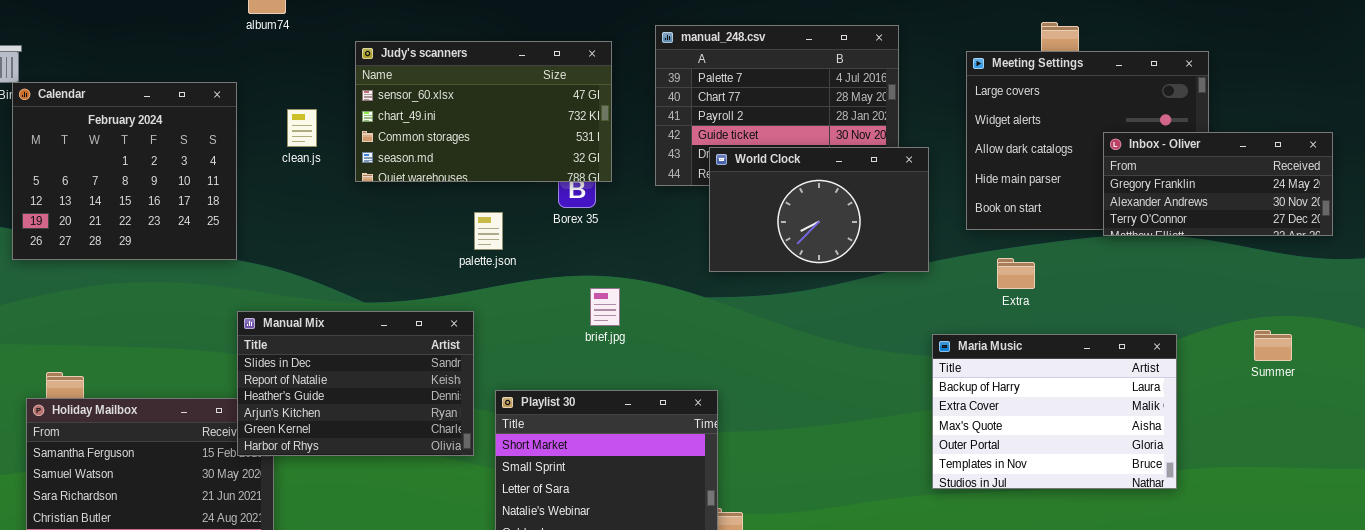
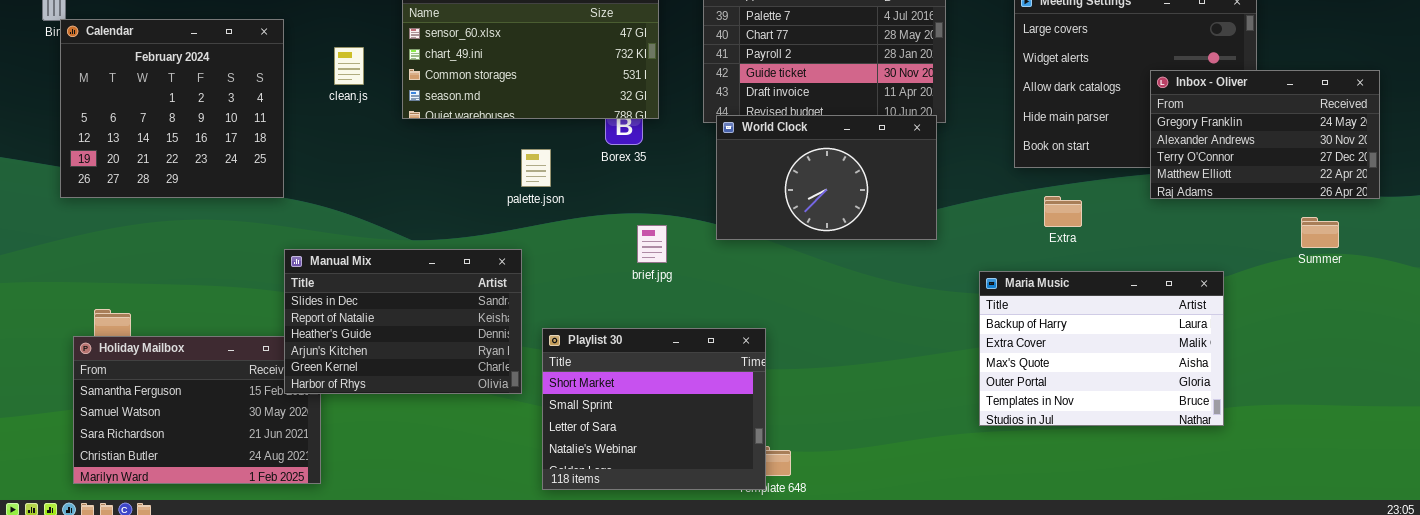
Inbox - Oliver: [1103,132,1333,236] -> [1150,70,1380,199], resized
World Clock: [709,147,929,272] -> [716,115,937,240], moved
Summer: [1254,330,1292,361] -> [1301,217,1339,248], moved

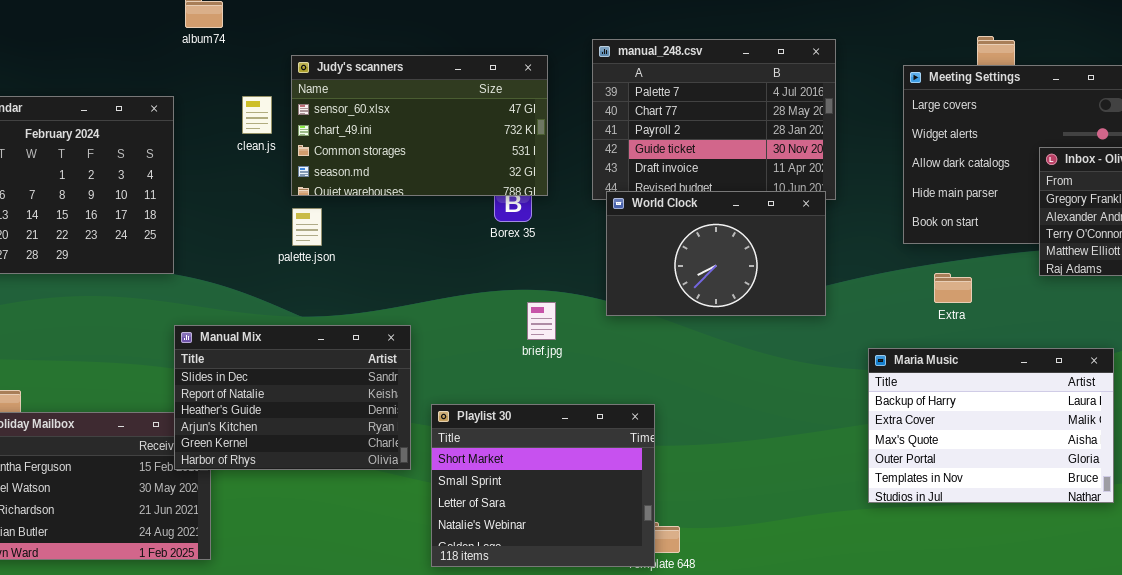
clean.js: [334,47,364,85] -> [242,96,272,134], moved
palette.json: [521,149,551,187] -> [292,208,322,246], moved

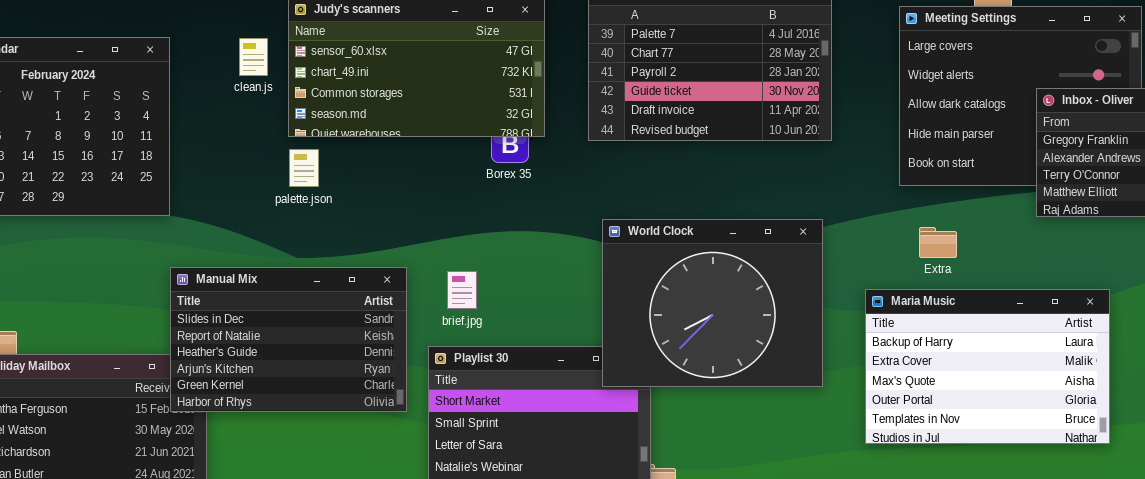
World Clock: [606,191,826,316] -> [602,219,823,387], moved, resized
Extra: [934,273,972,303] -> [919,227,957,258], moved
brief.jpg: [527,302,556,340] -> [447,271,477,309], moved

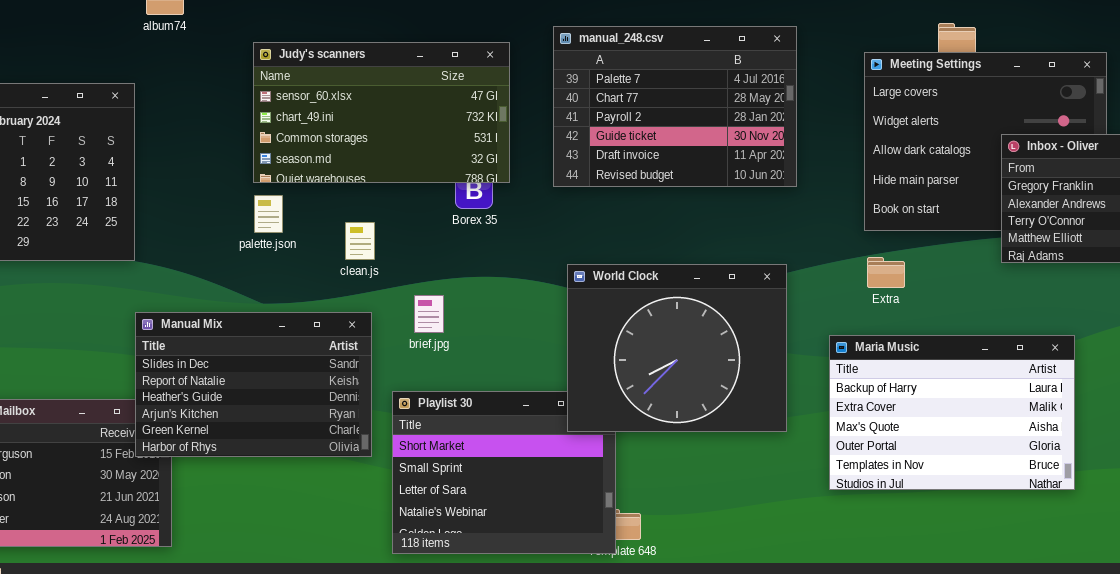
clean.js: [239,38,268,76] -> [345,222,375,260], moved
Extra: [919,227,957,258] -> [867,257,905,288], moved
brief.jpg: [447,271,477,309] -> [414,295,444,333], moved

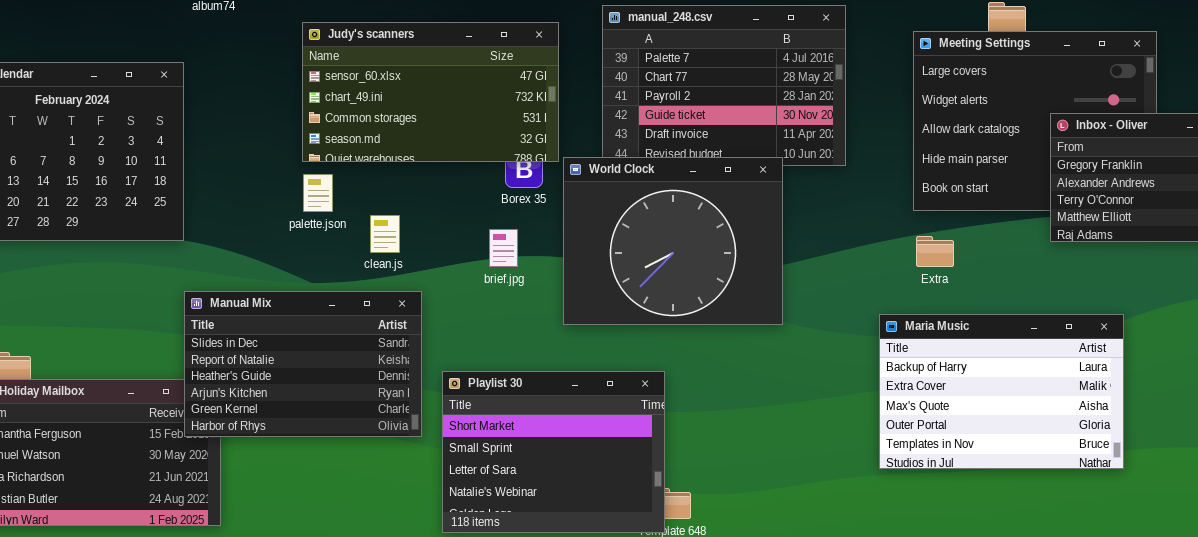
clean.js: [345,222,375,260] -> [370,215,400,253], moved
World Clock: [567,264,787,432] -> [563,157,783,325], moved
brief.jpg: [414,295,444,333] -> [489,229,518,267], moved

